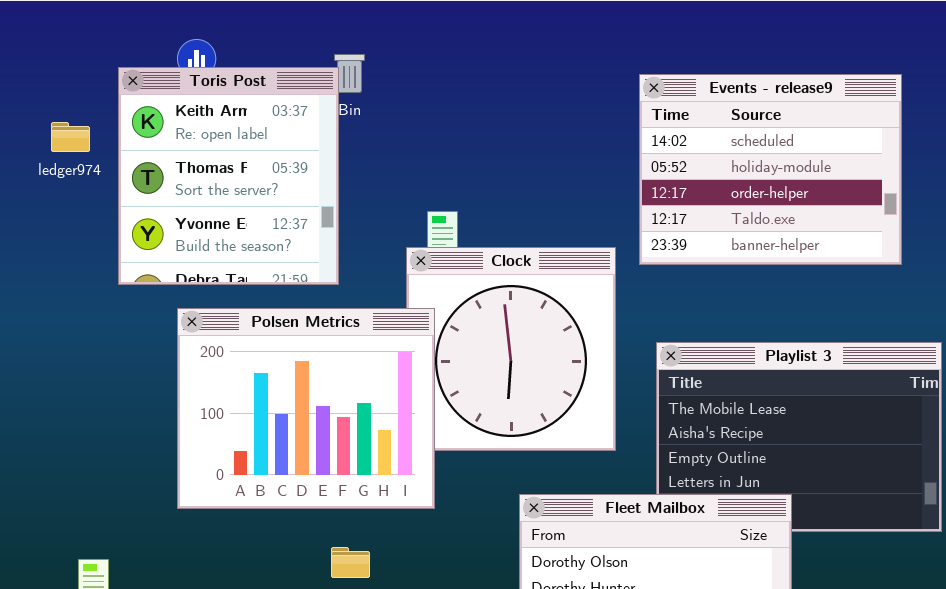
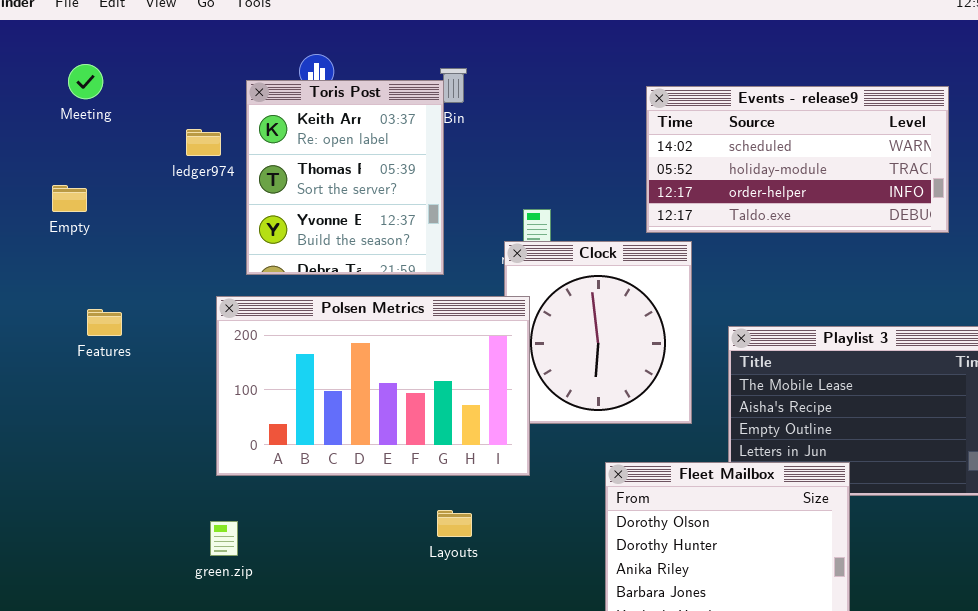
Events - release9: [639,74,902,265] -> [646,86,949,233], resized
Polsen Metrics: [177,308,435,509] -> [216,296,530,476], resized

